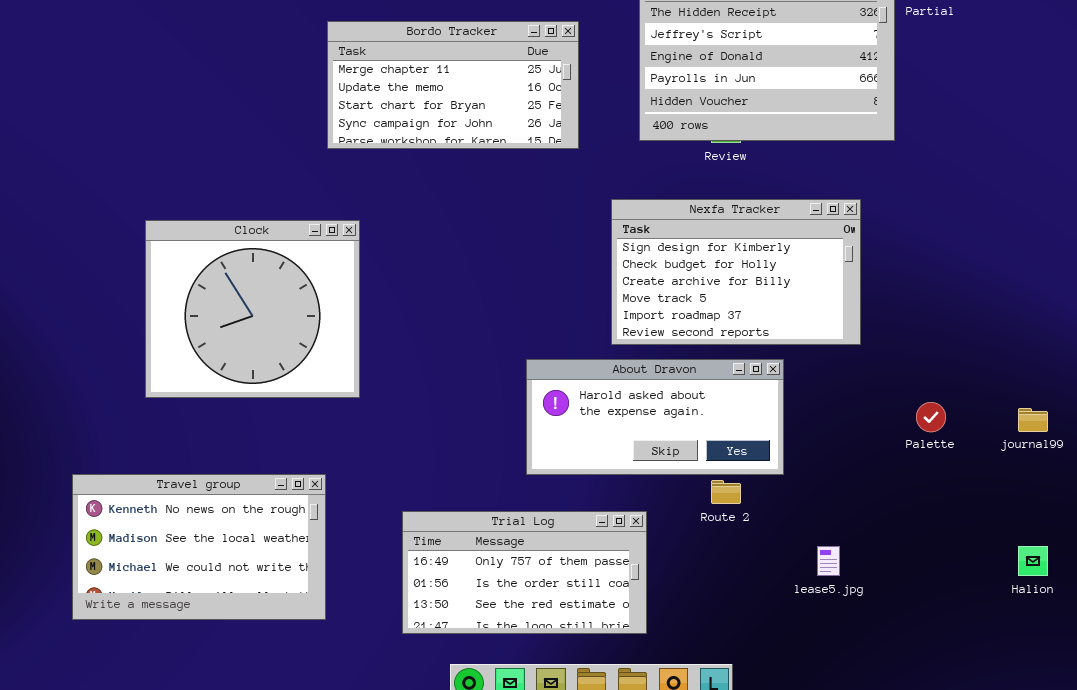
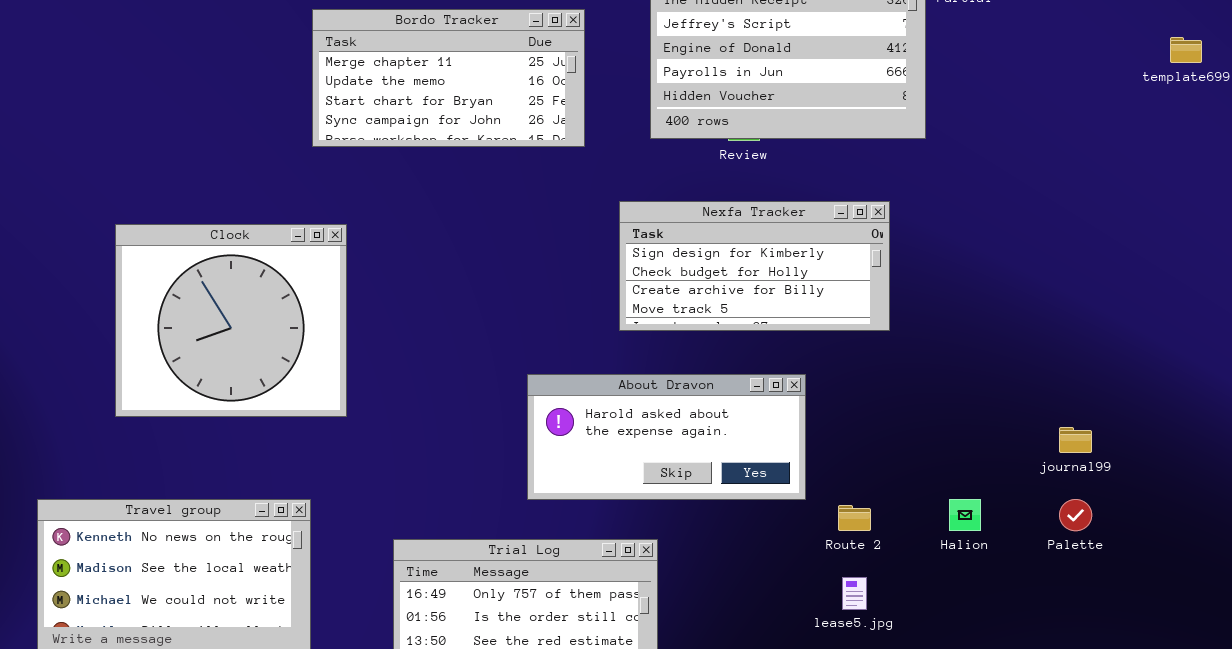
Nexfa Tracker: [611,199,861,345] -> [619,201,890,331], resized
Palette: [916,402,946,432] -> [1059,499,1092,531], moved
Route 2: [711,480,741,504] -> [838,505,871,531], moved
Halion: [1018,546,1048,576] -> [949,499,981,531], moved

